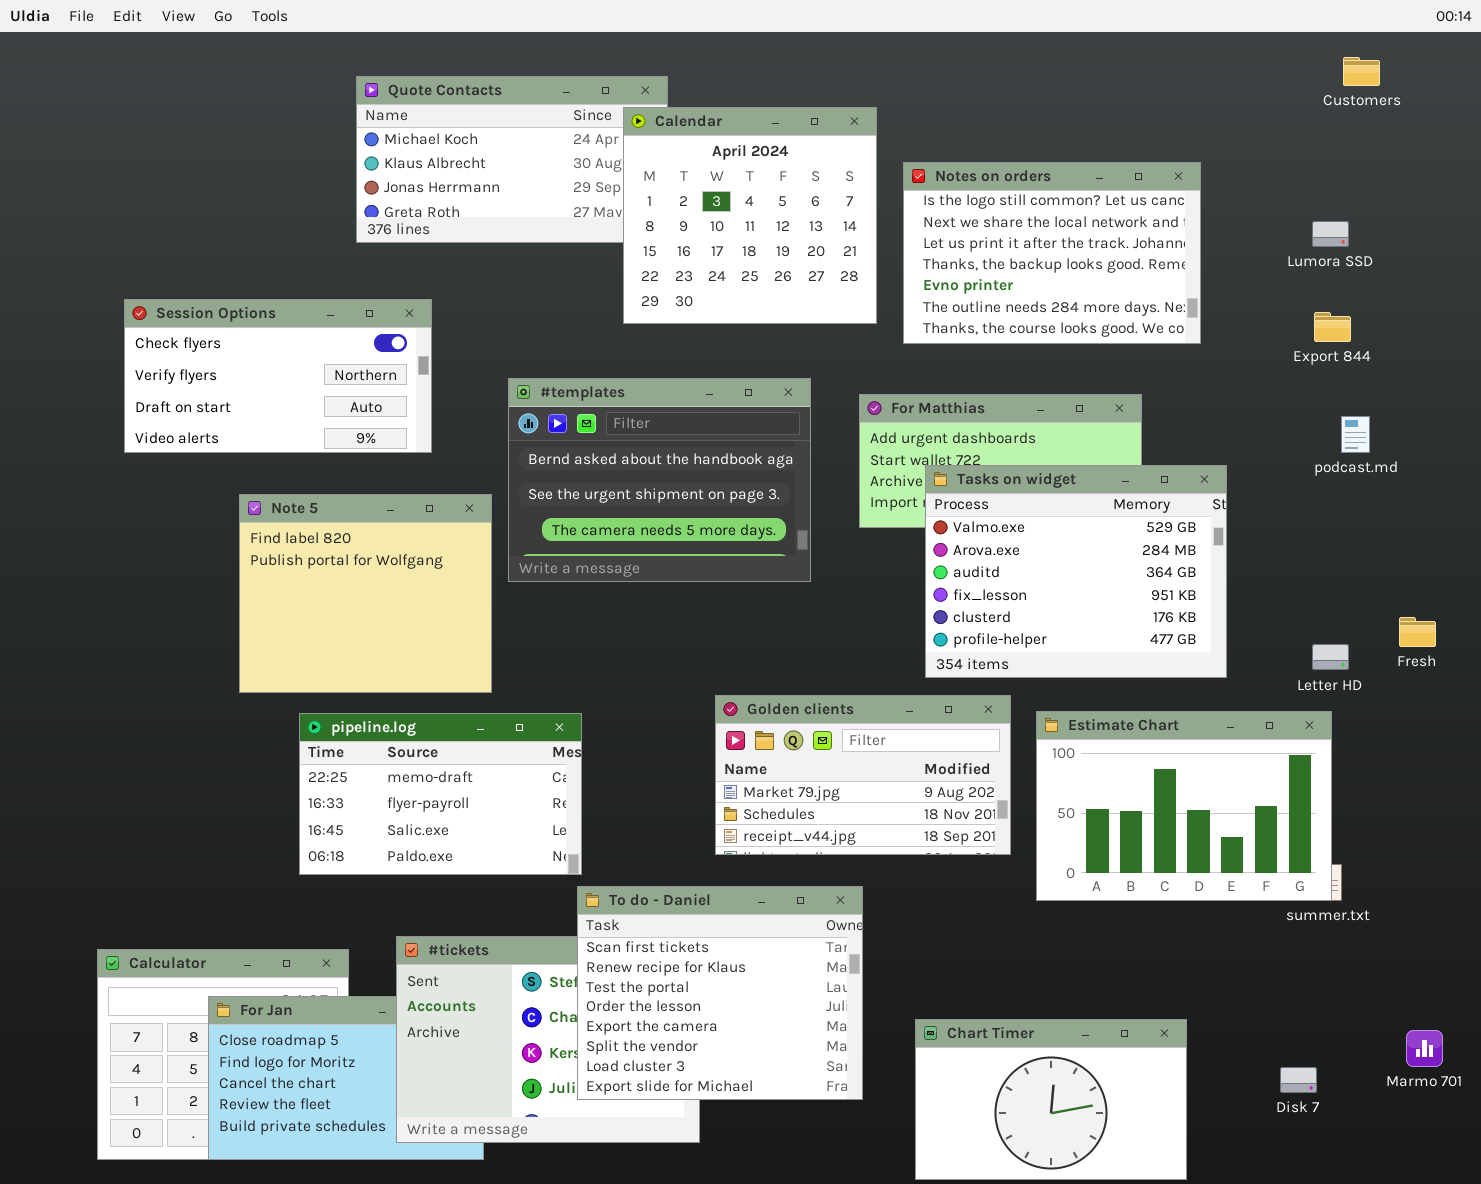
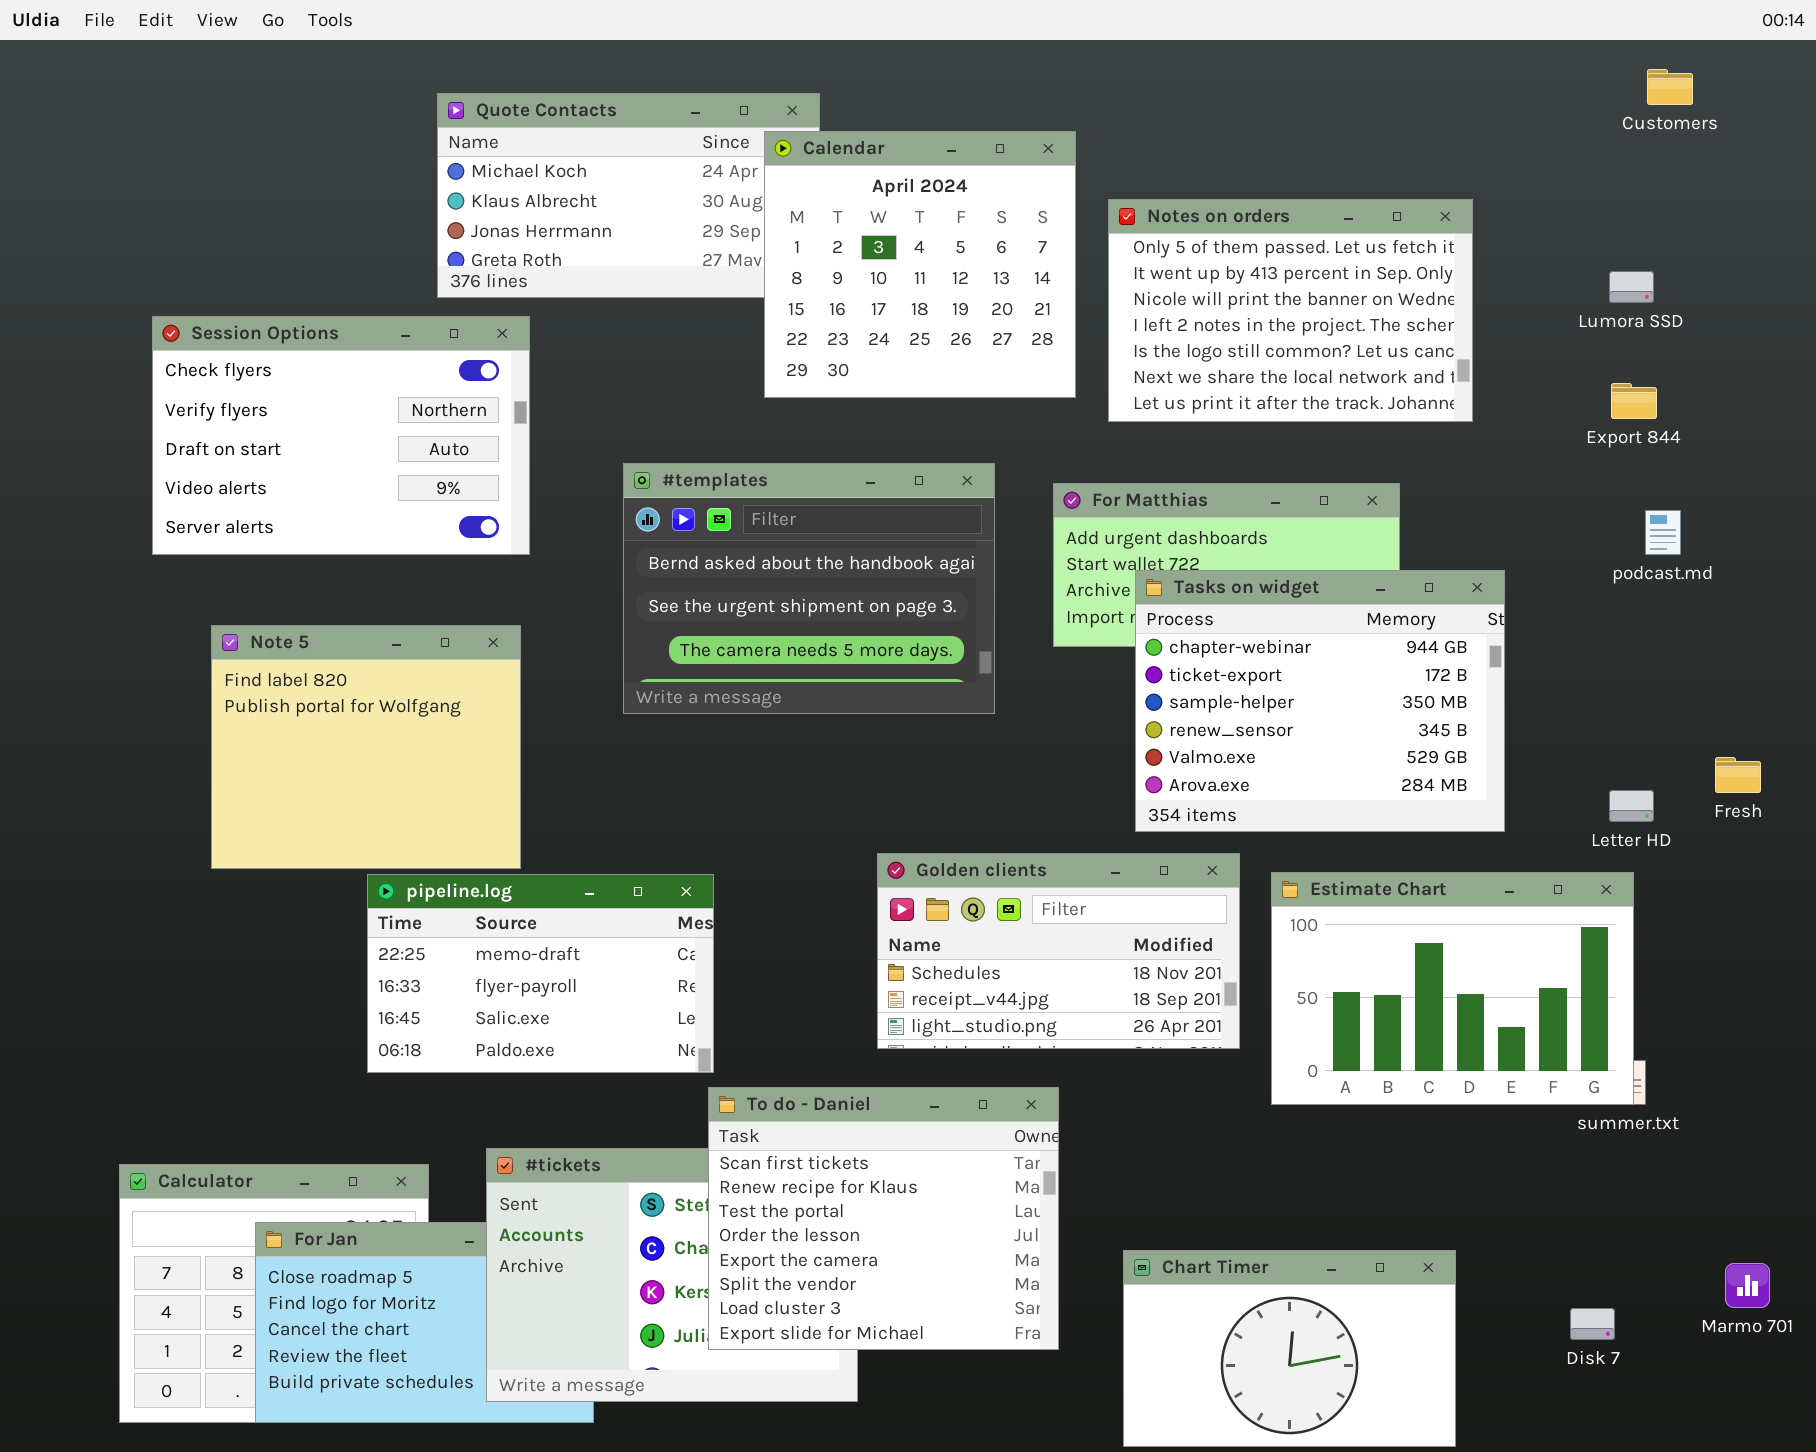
Notes on orders: [903,162,1201,344] -> [1108,199,1473,422], scrolled up 4 rows
Session Options: [124,299,432,453] -> [152,316,530,555], resized
Tasks on widget: [925,465,1227,678] -> [1135,570,1505,832], scrolled up 4 rows
Note 5: [239,494,492,693] -> [211,625,521,869], moved
Golden clients: [715,695,1011,855] -> [877,853,1240,1049], scrolled down 1 row

